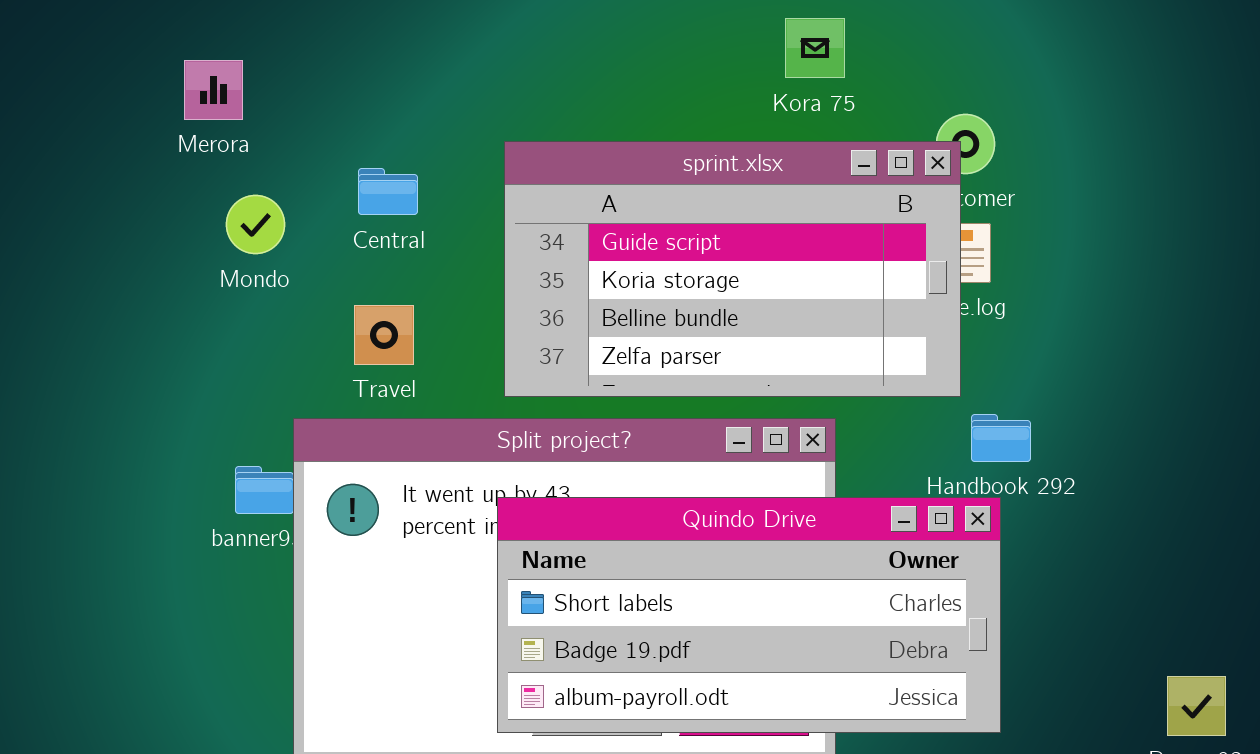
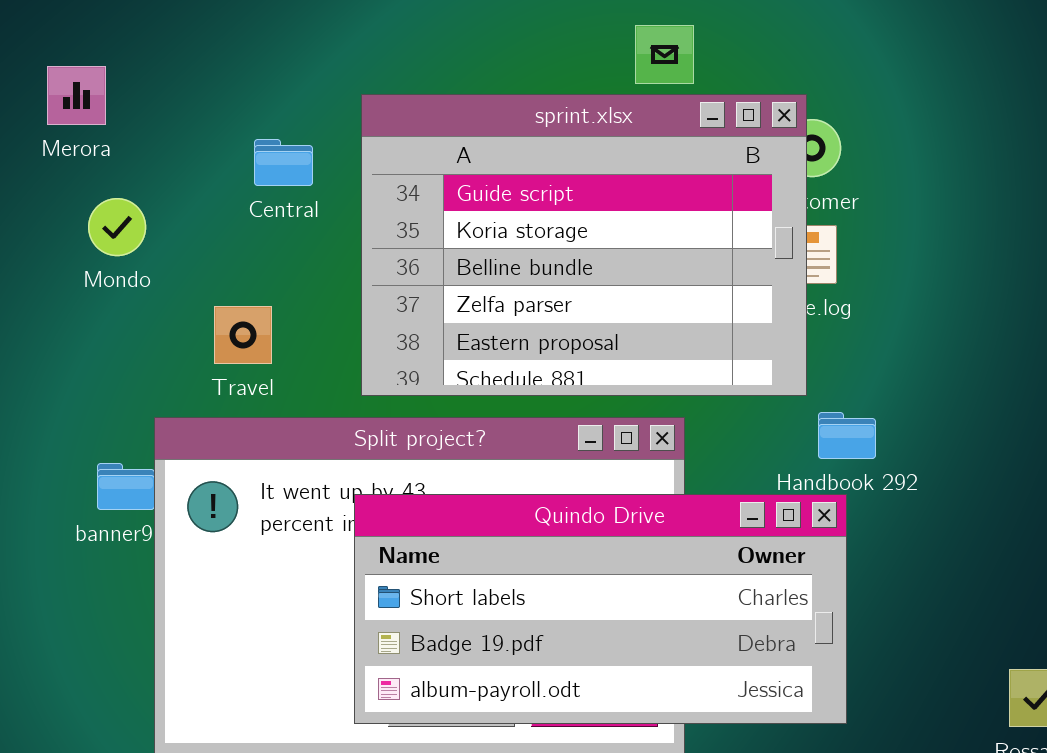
sprint.xlsx: [504,141,961,397] -> [361,94,807,396], resized
Central: [358,168,418,215] -> [254,139,313,186], moved

